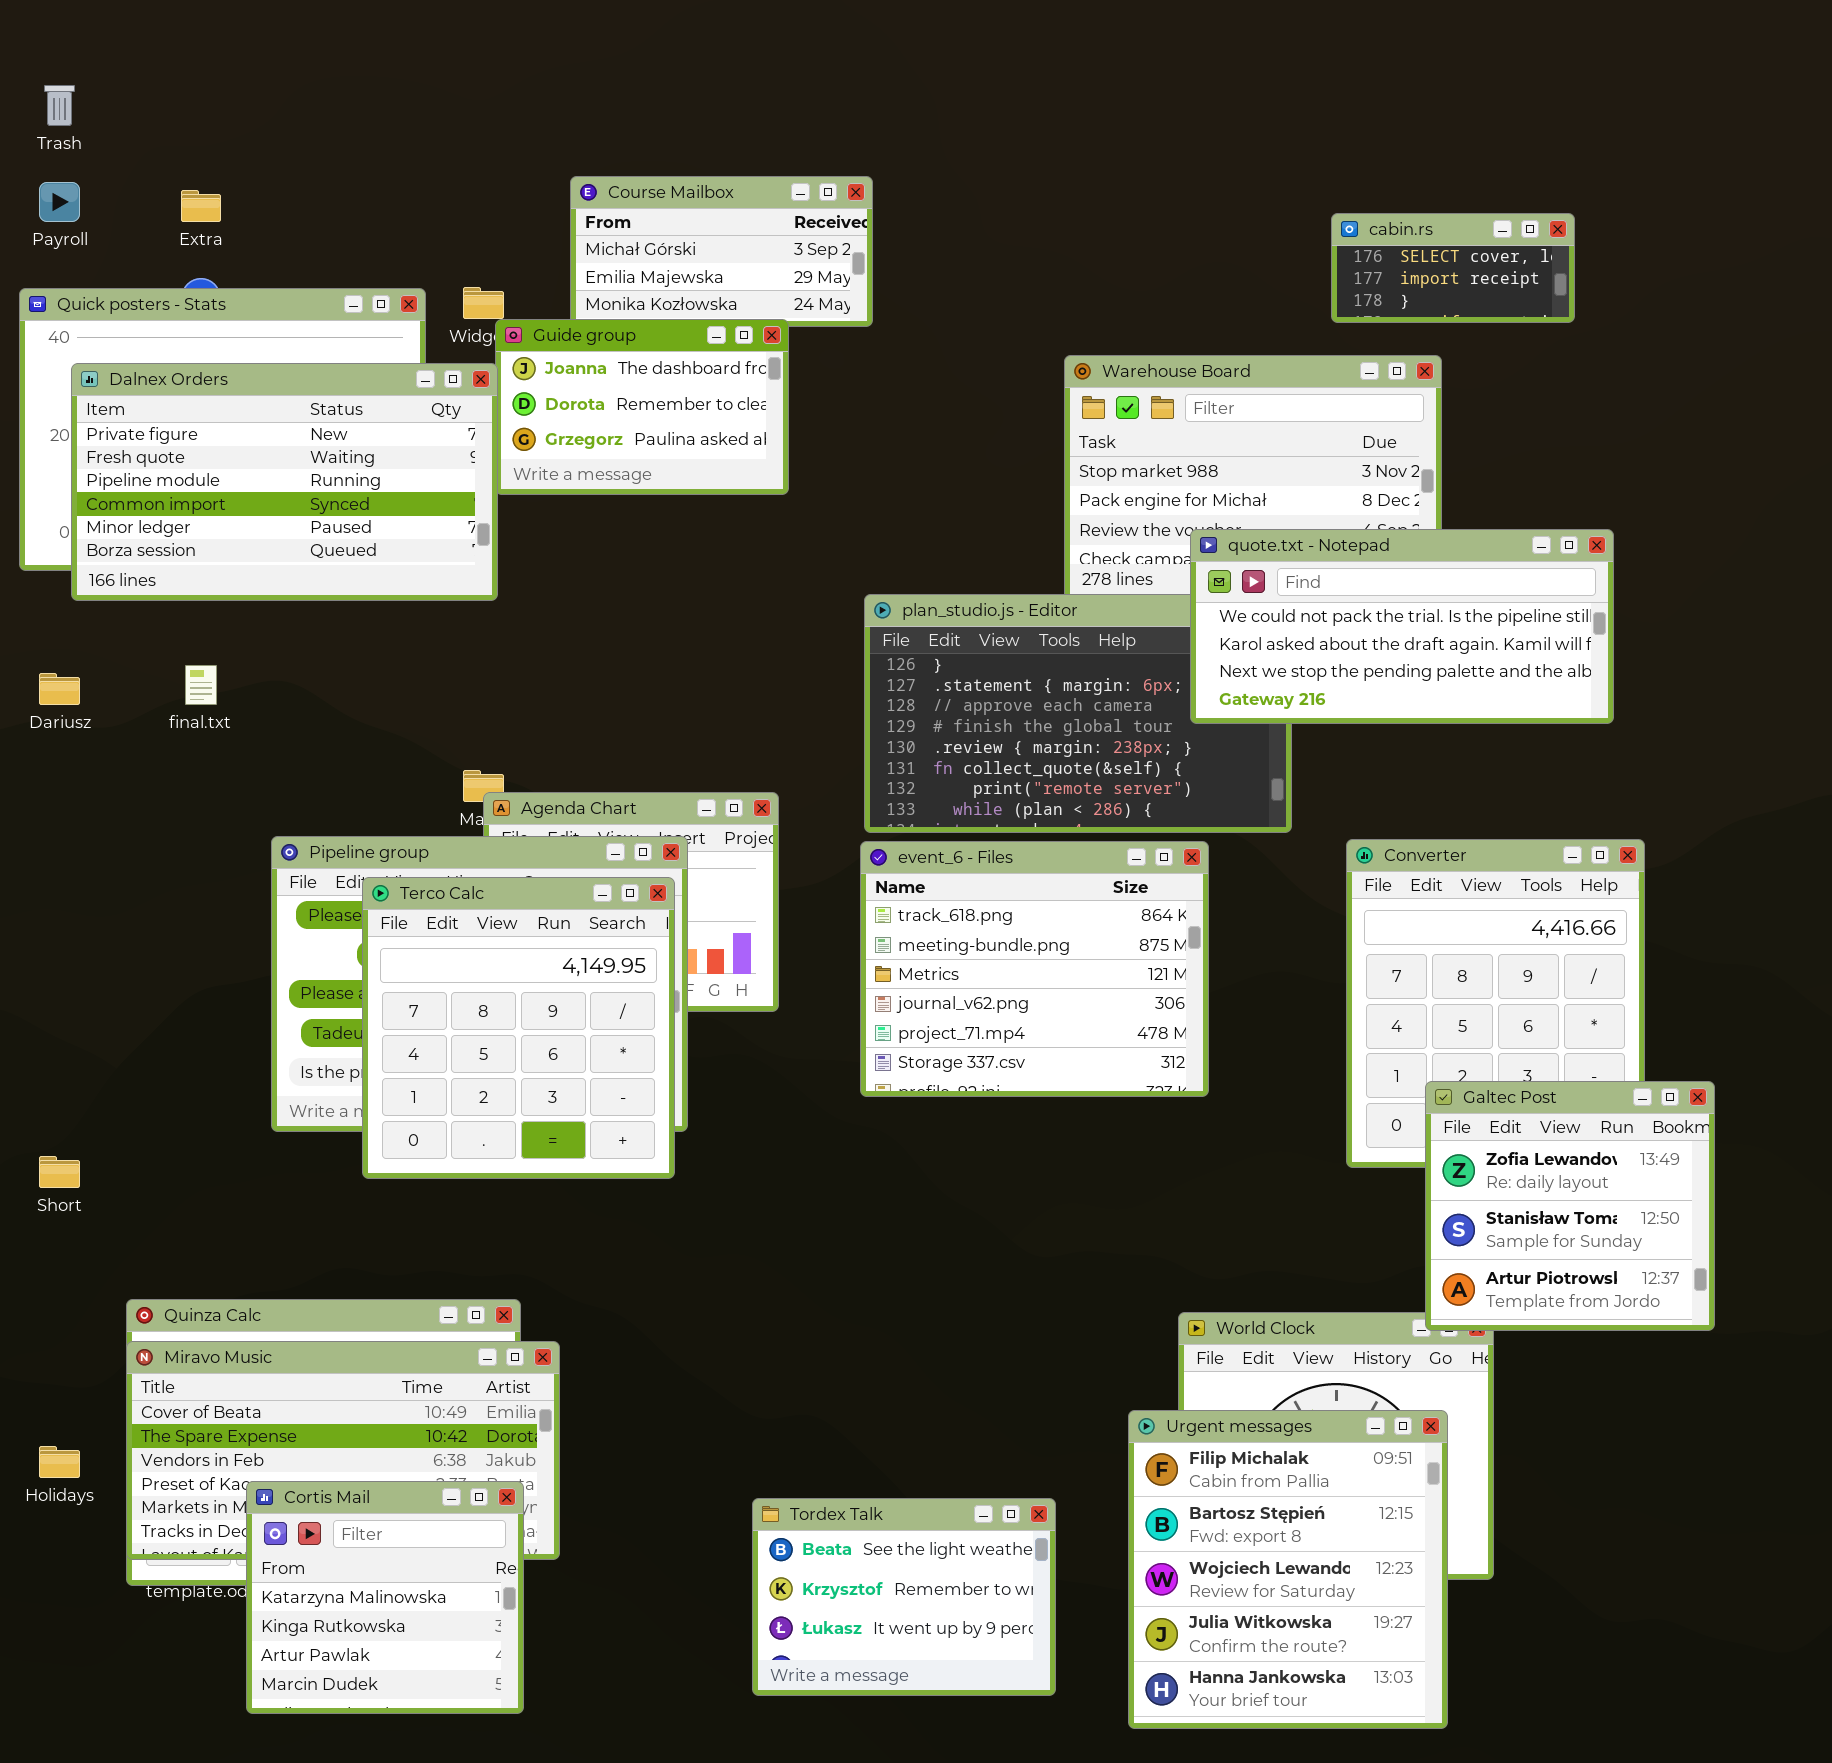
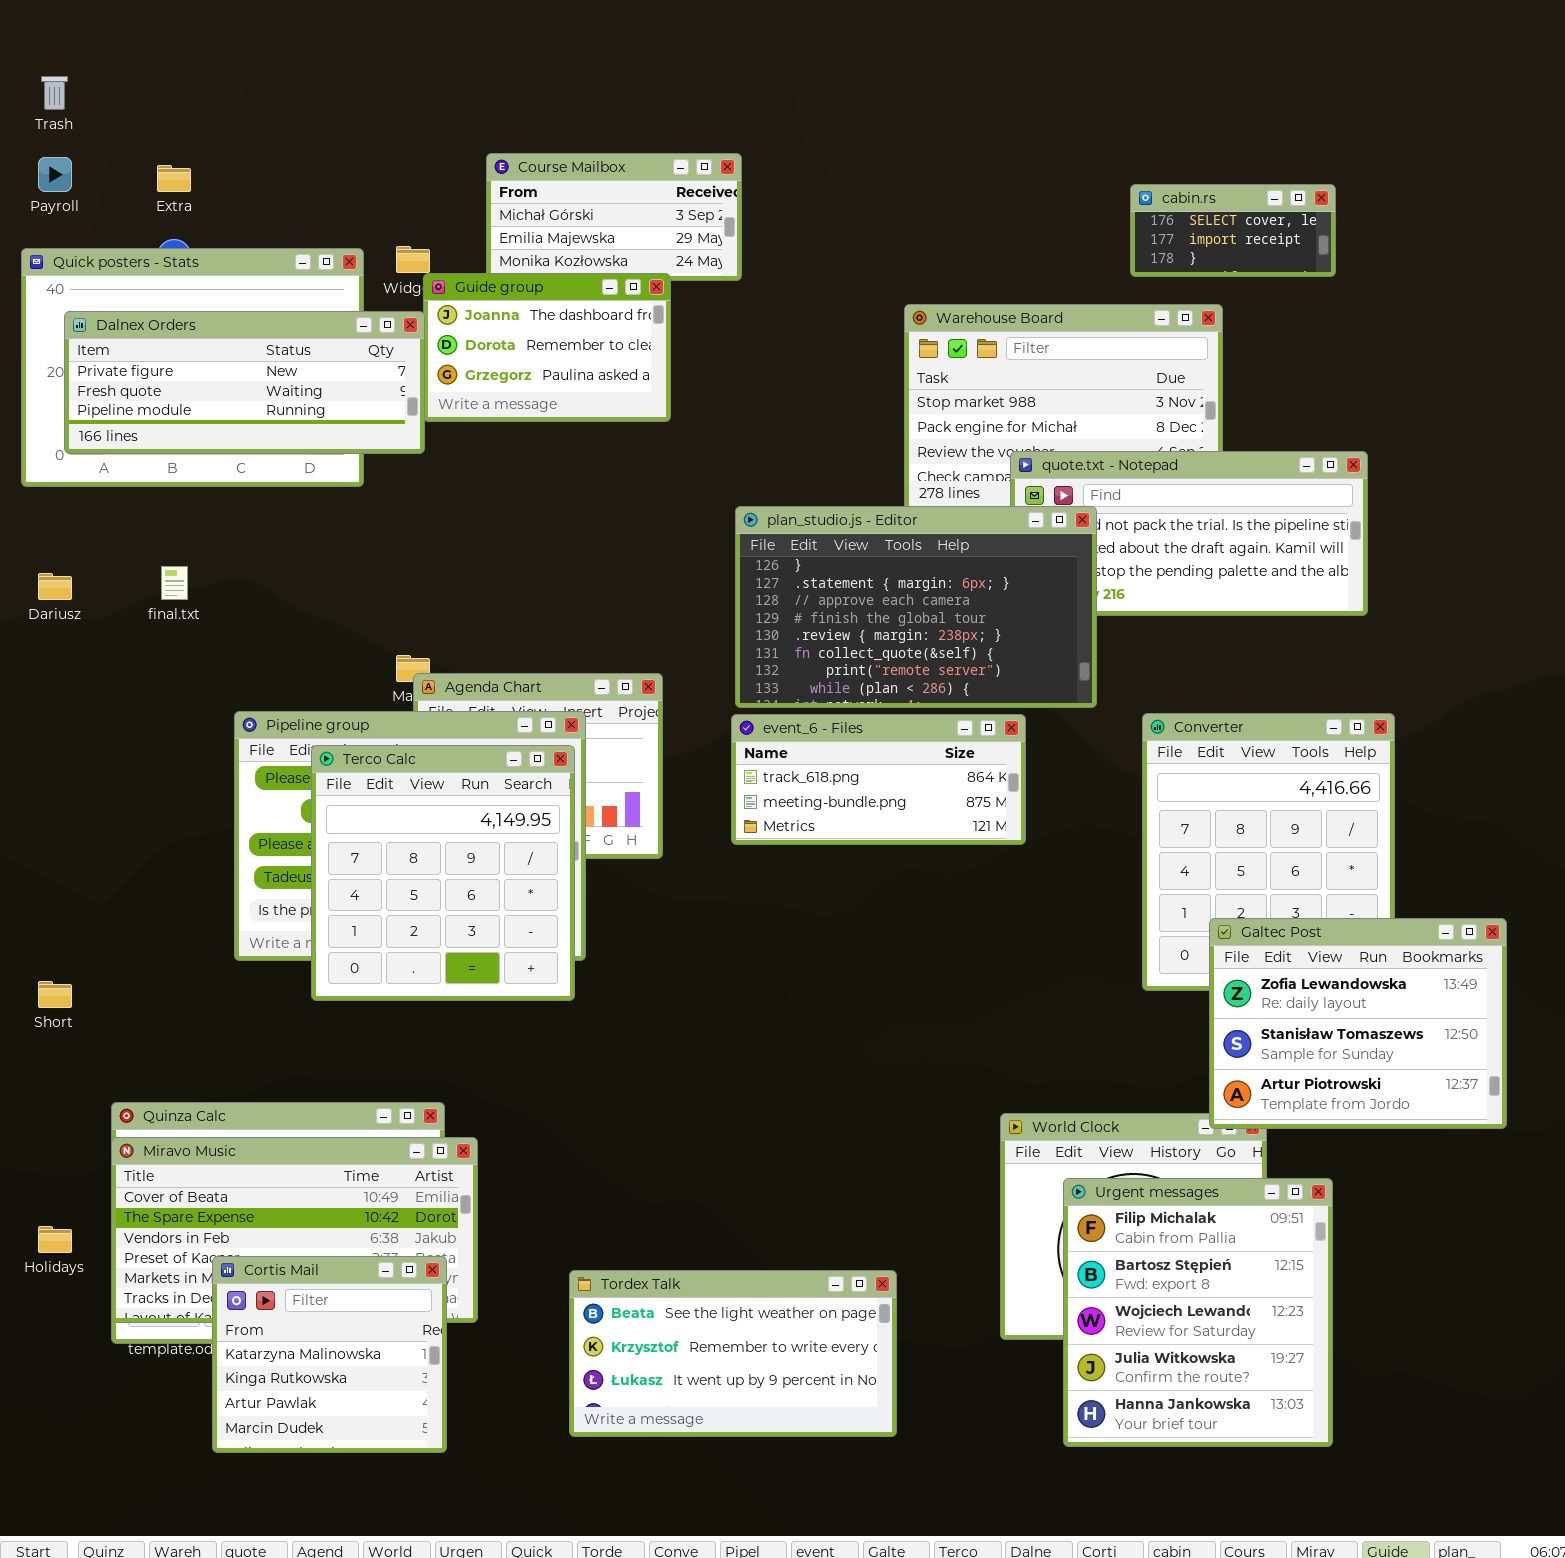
Dalnex Orders: [71,363,498,601] -> [64,311,425,454], resized
plan_studio.js - Editor: [864,594,1292,833] -> [735,506,1097,708], raised
event_6 - Files: [860,841,1209,1097] -> [731,714,1026,845], resized
Galtec Post: [1425,1081,1715,1331] -> [1209,918,1507,1129], resized
Urgent messages: [1128,1410,1448,1729] -> [1063,1178,1333,1447], moved
Tordex Talk: [752,1498,1056,1696] -> [569,1270,897,1437], resized

